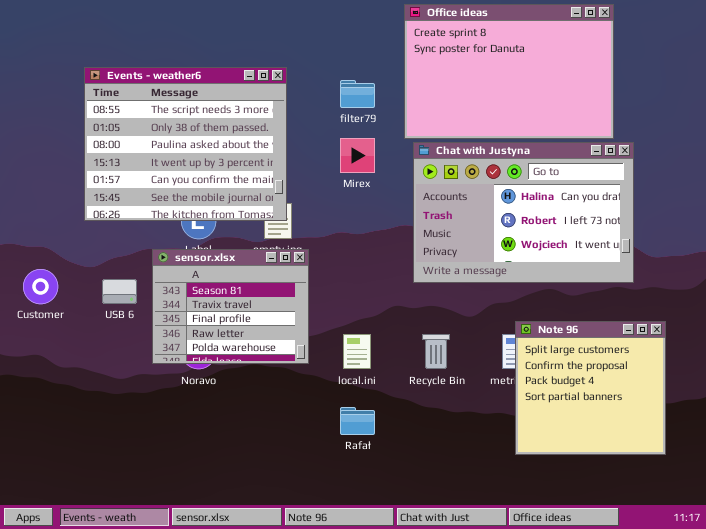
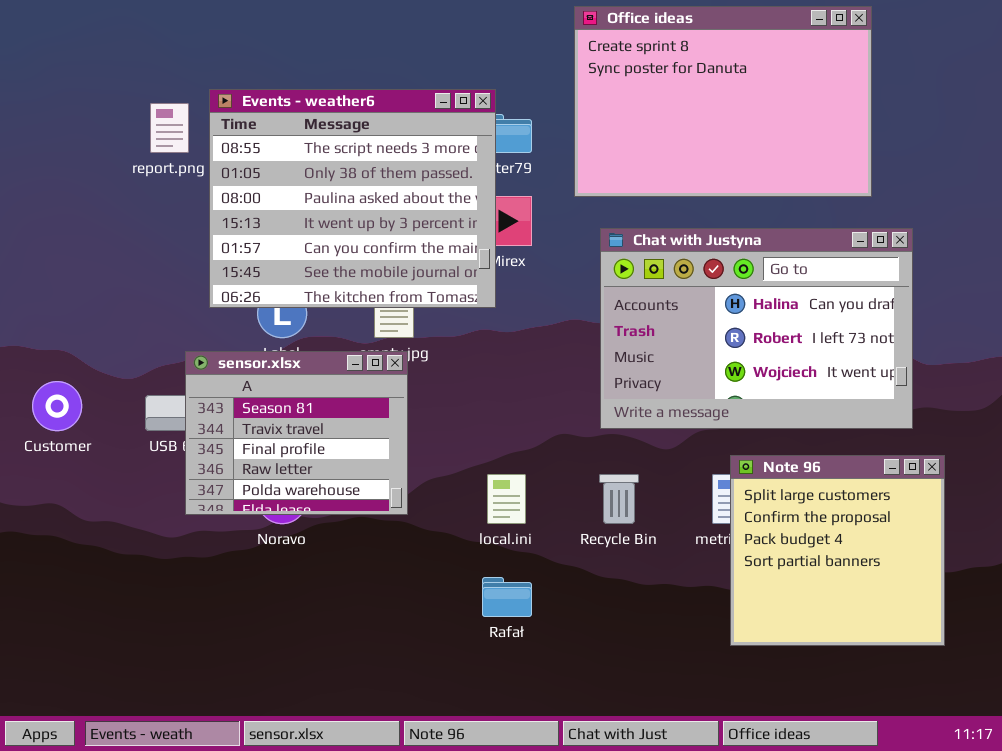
Events - weather6: [84,67,287,221] -> [209,89,496,308], moved
Chat with Justyna: [413,142,634,283] -> [600,228,913,429], moved
sensor.xlsx: [152,249,309,364] -> [185,351,408,515], moved

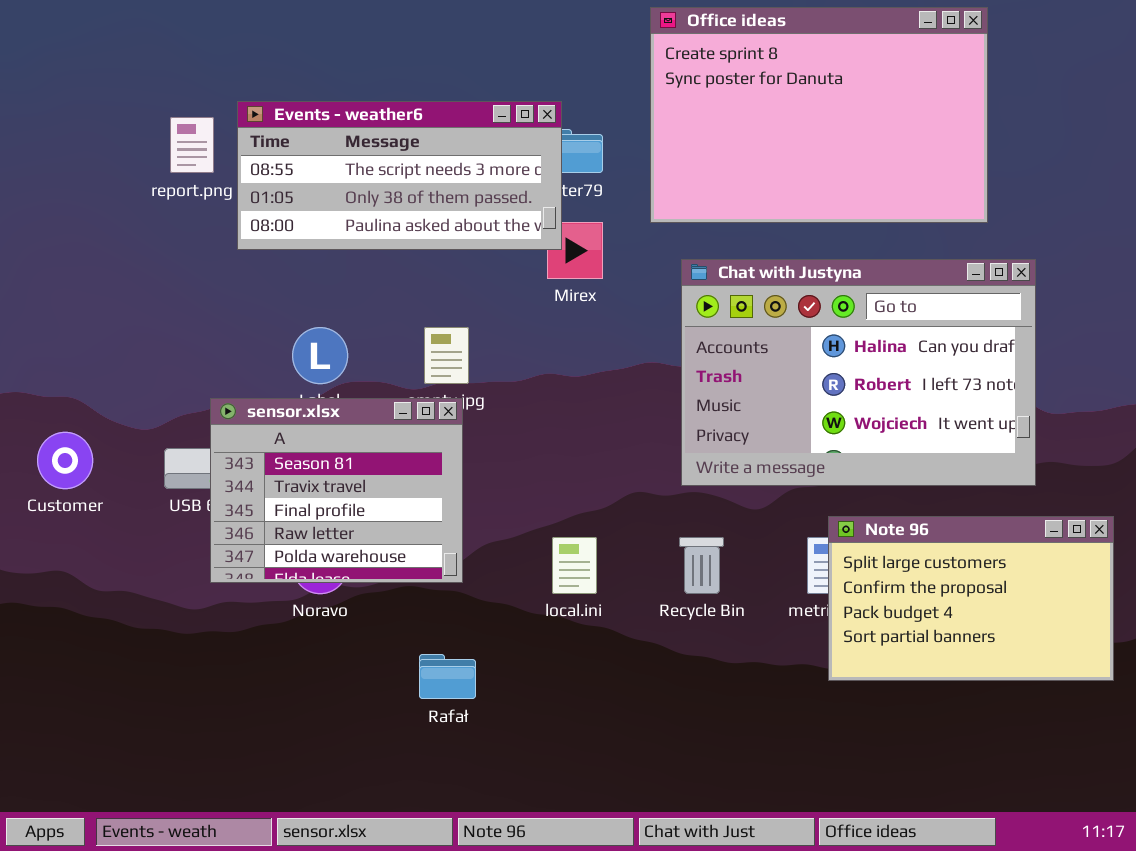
Events - weather6: [209,89,496,308] -> [237,101,562,250], resized
Note 96: [730,455,945,646] -> [828,516,1114,681], resized
Rafał: [482,577,532,617] -> [419,654,476,699], moved

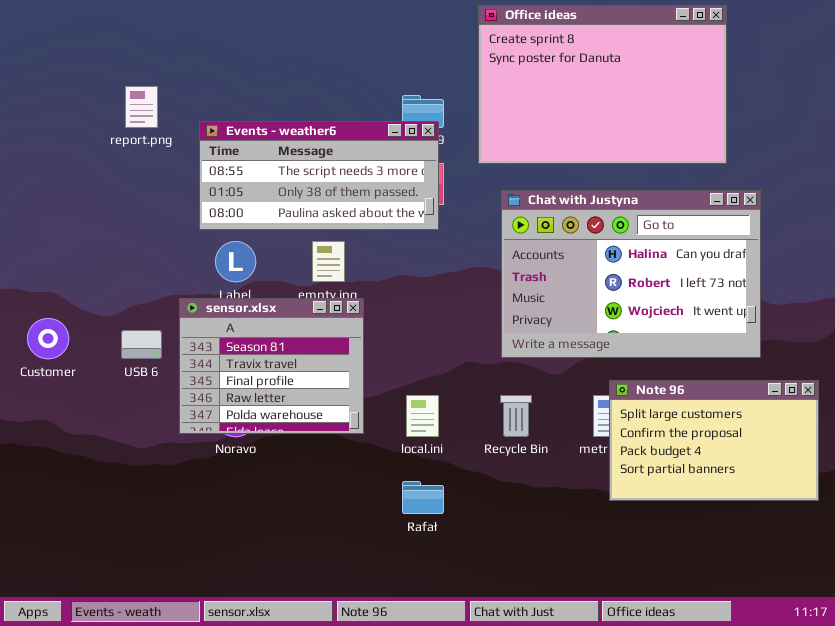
Events - weather6: [237,101,562,250] -> [199,121,439,230], moved
sensor.xlsx: [210,398,463,583] -> [179,298,364,434], moved
Rafał: [419,654,476,699] -> [402,481,444,514], moved

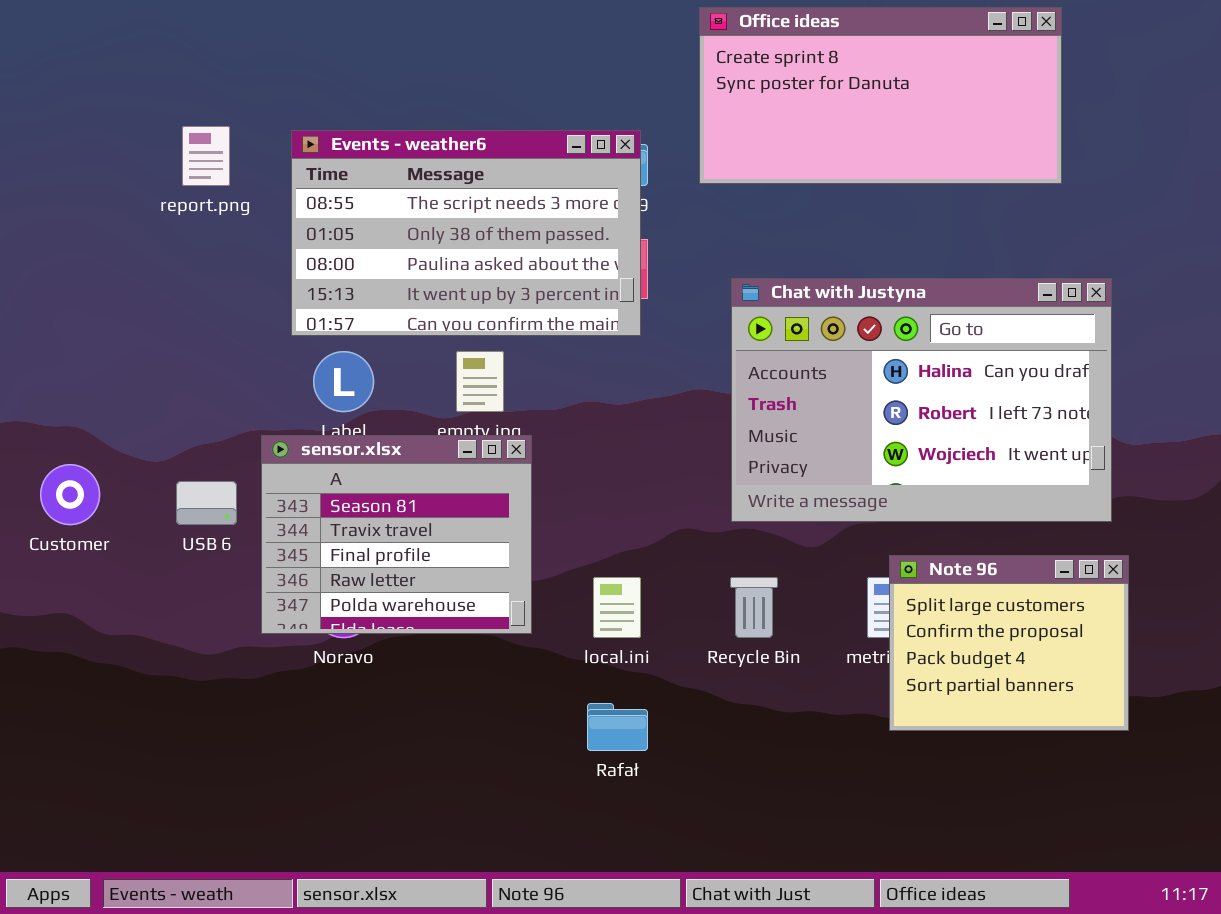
Office ideas: [478,5,727,164] -> [699,7,1062,184], resized
Events - weather6: [199,121,439,230] -> [291,130,641,336], resized
Note 96: [609,380,819,501] -> [889,555,1129,731], resized

